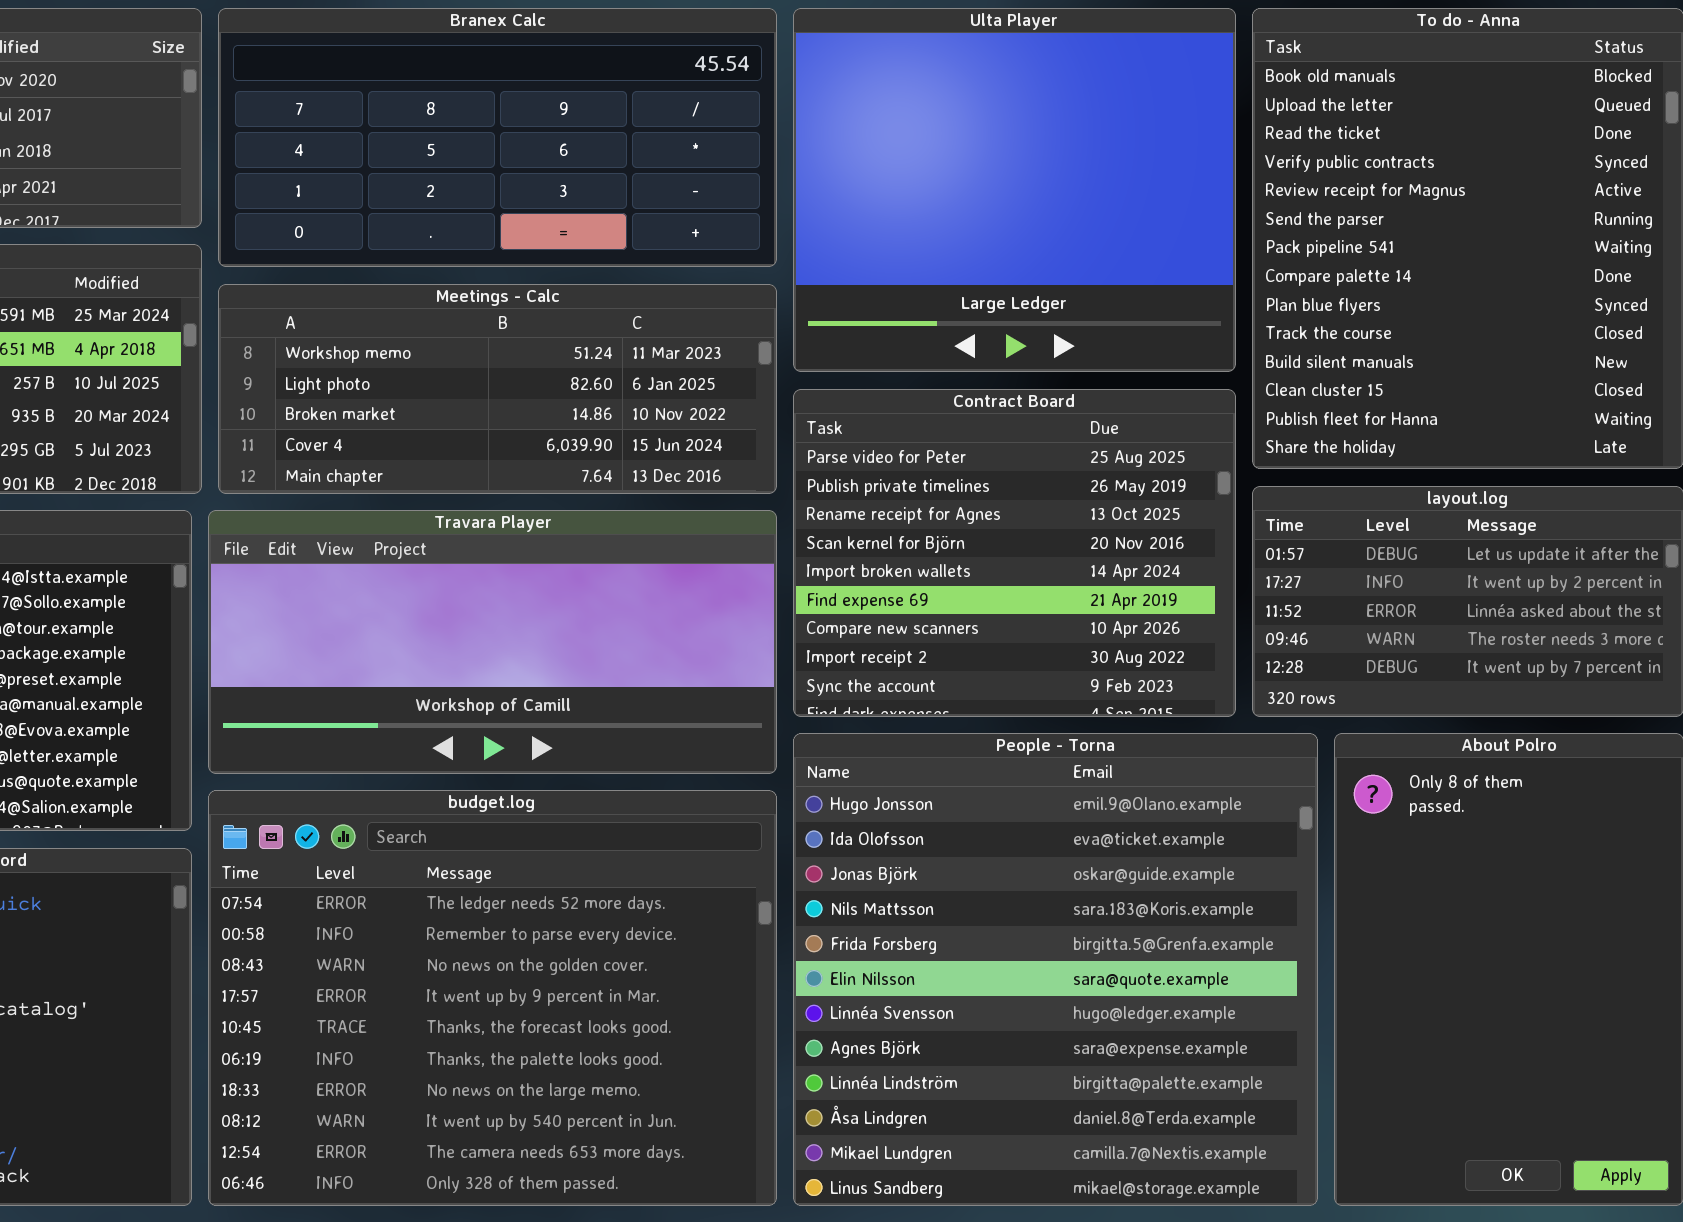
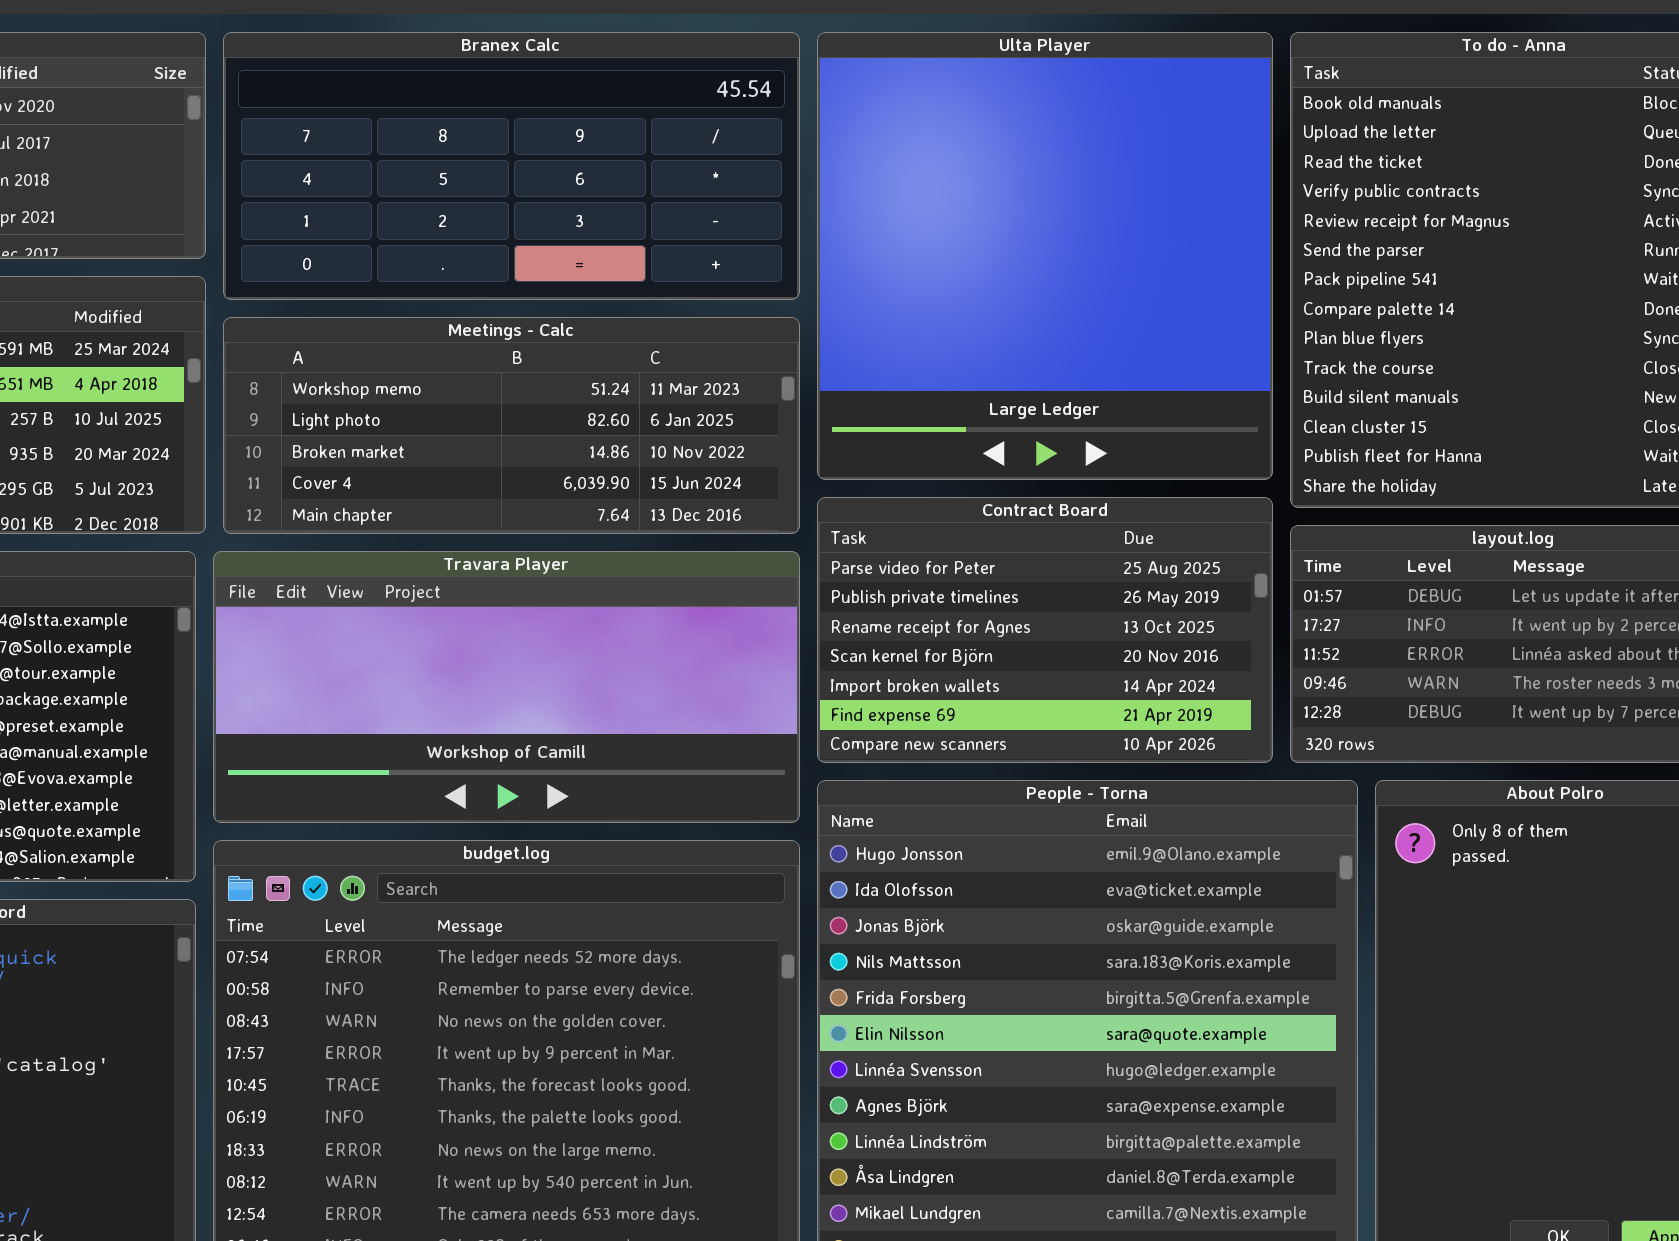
Ulta Player: [793,8,1236,372] -> [817,32,1273,480], resized
Contract Board: [793,389,1236,717] -> [817,497,1273,763], resized

